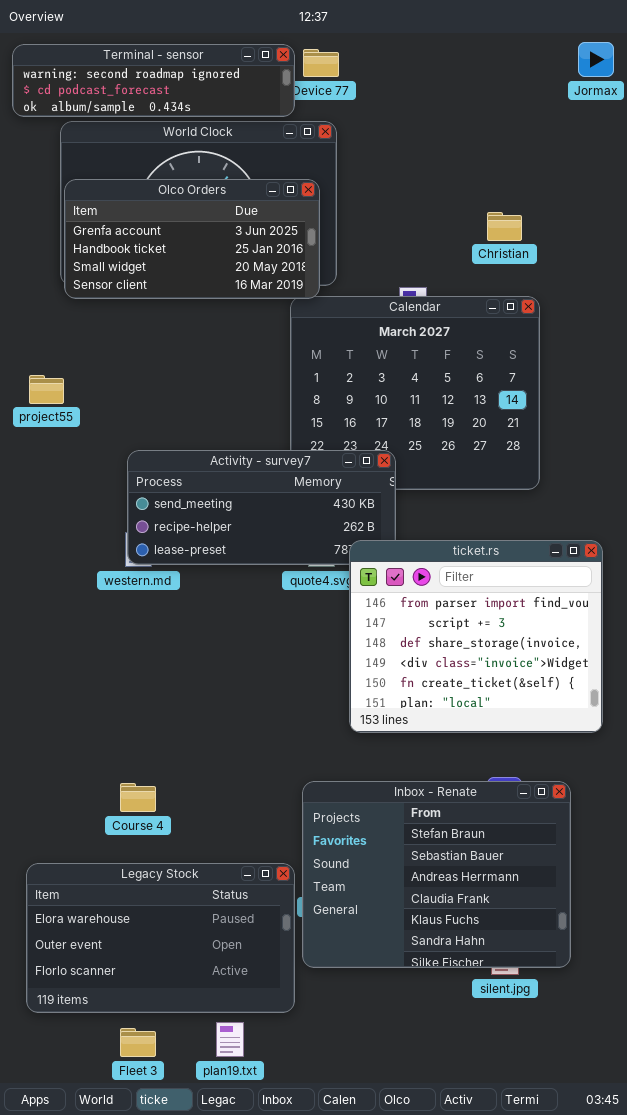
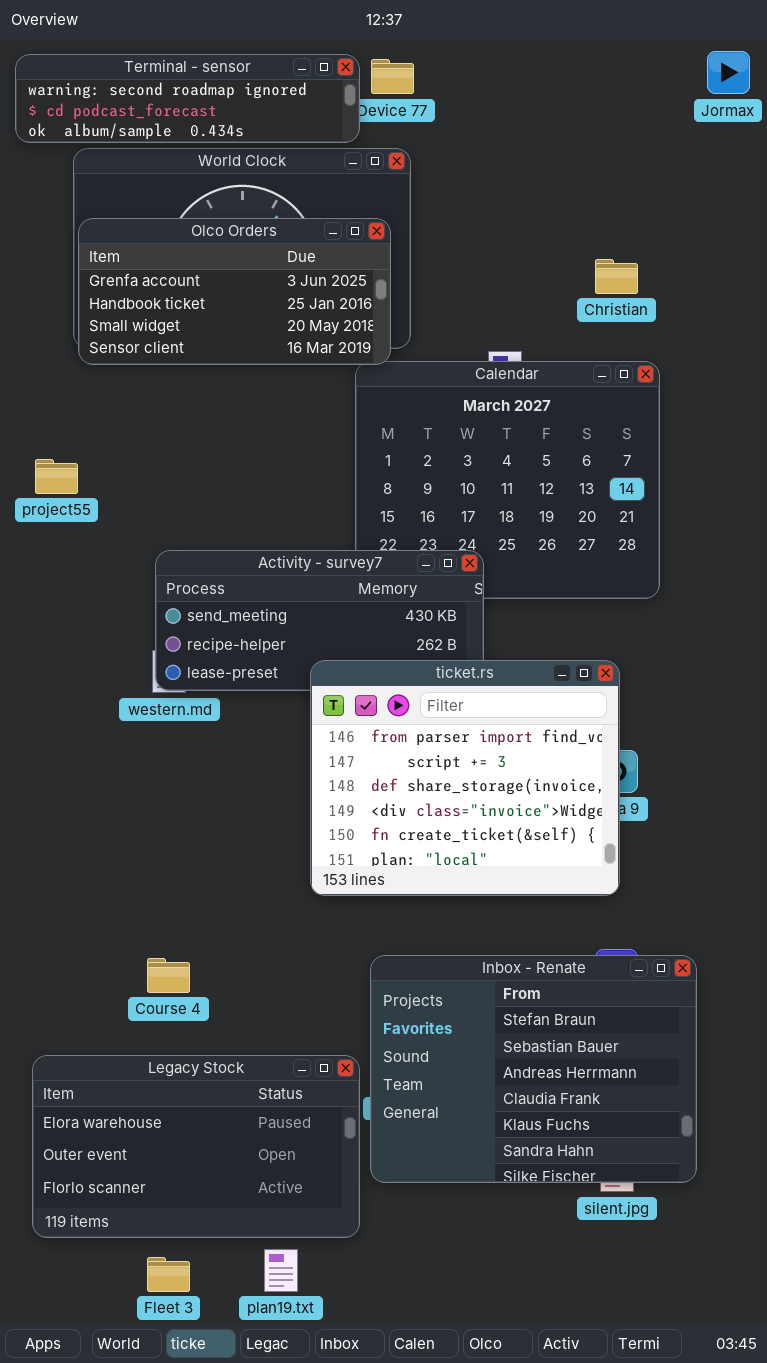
ticket.rs: [349,540,603,733] -> [310,660,620,896], moved

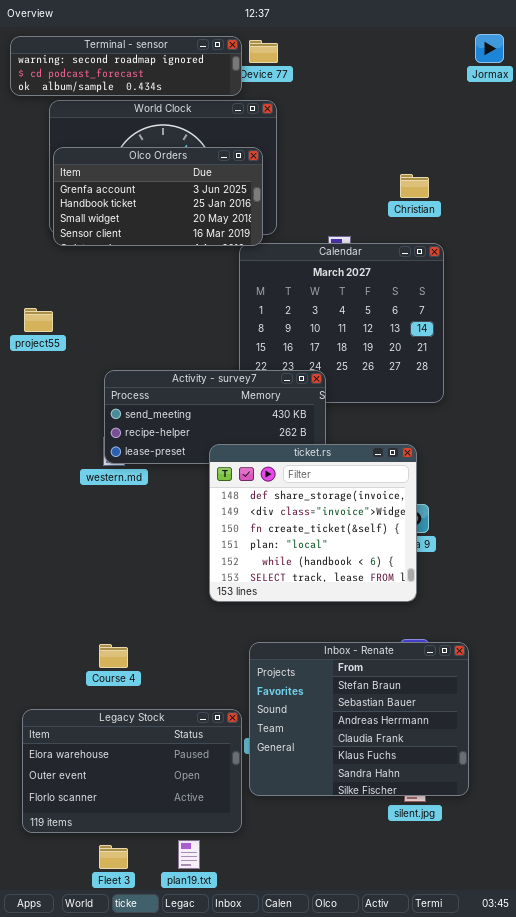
ticket.rs: [310,660,620,896] -> [209,444,417,602], scrolled down 2 rows

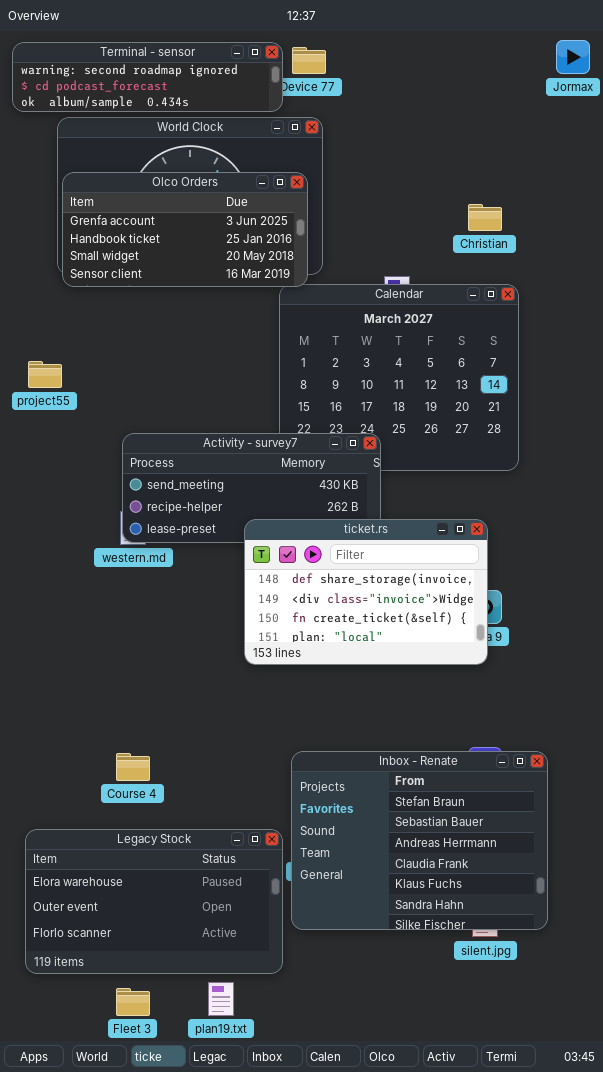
ticket.rs: [209,444,417,602] -> [244,519,488,665], resized

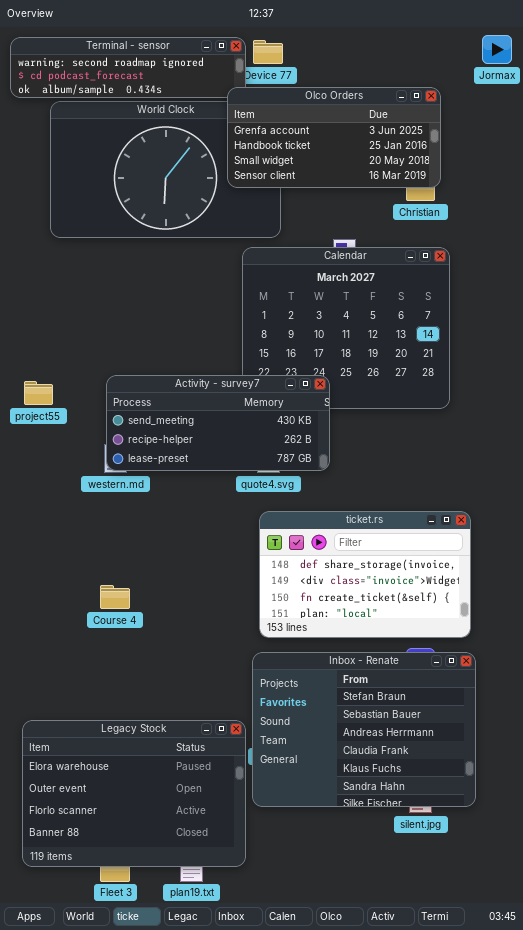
Olco Orders: [62,172,308,287] -> [227,87,441,188], moved
project55: [28,361,62,388] -> [24,381,53,405], moved
ticket.rs: [244,519,488,665] -> [259,511,471,638], moved
Course 4: [116,753,150,781] -> [100,585,130,609], moved
Legacy Stock: [25,829,283,974] -> [22,720,246,867], resized

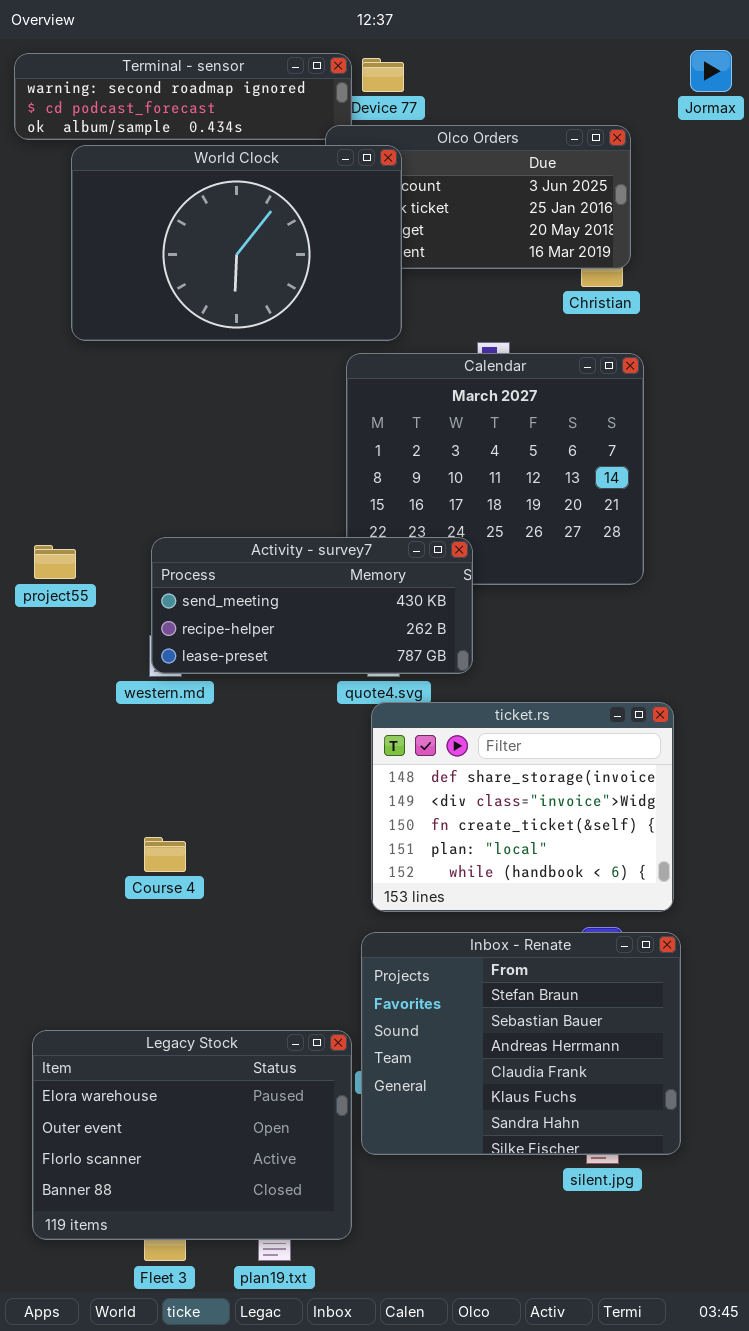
World Clock: [50,101,281,238] -> [71,145,402,341], raised
ticket.rs: [259,511,471,638] -> [371,702,674,912], resized

